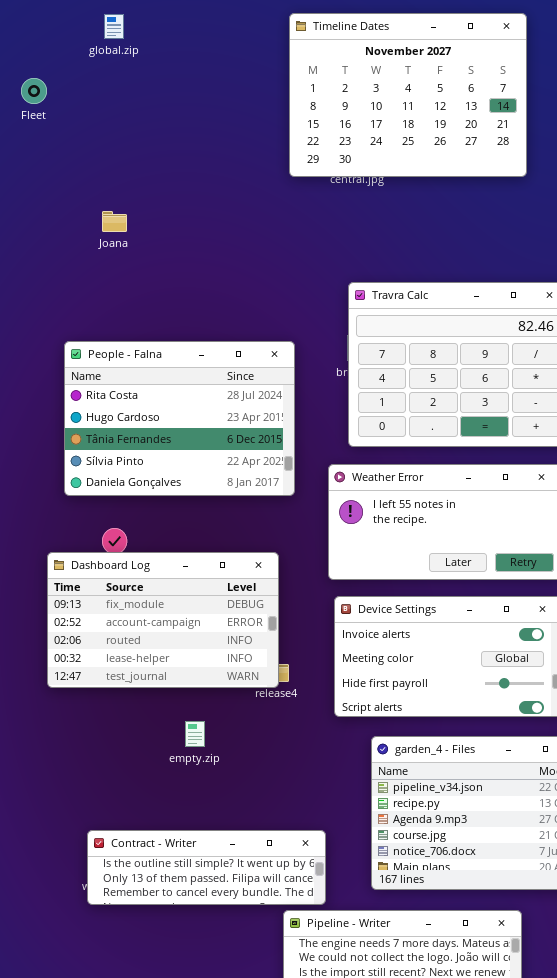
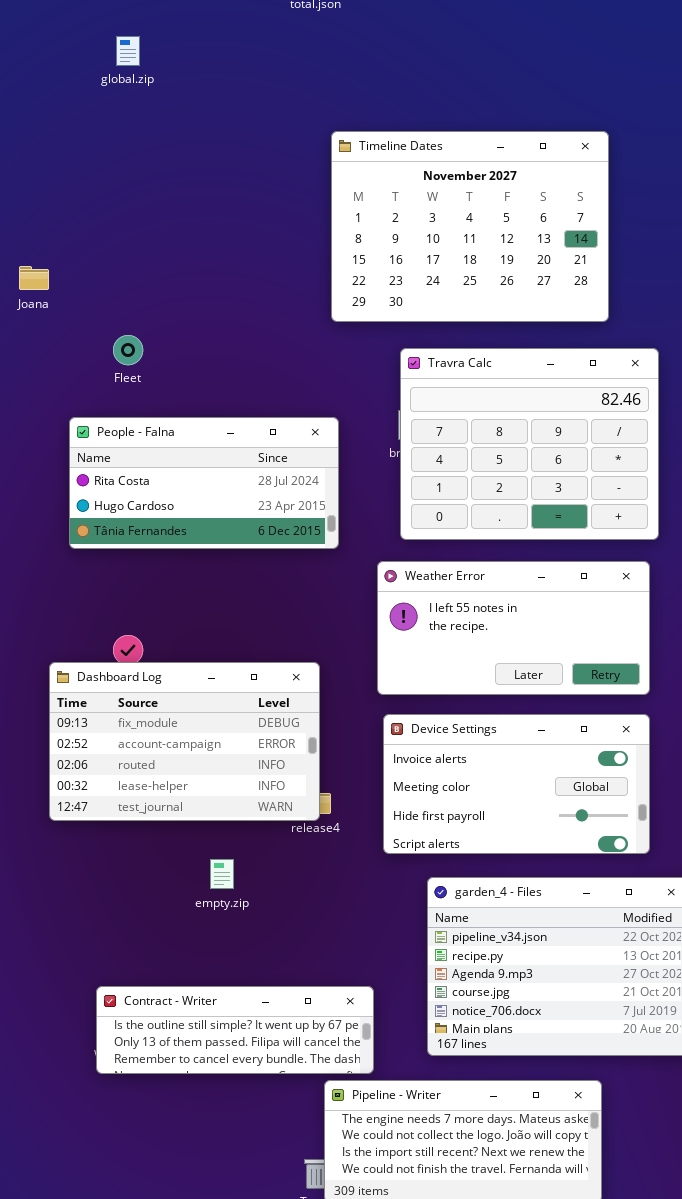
Timeline Dates: [289,13,527,177] -> [331,131,609,322], moved
Fleet: [21,78,47,104] -> [113,335,143,365], moved
Joana: [102,211,127,232] -> [19,266,49,290], moved
People - Falna: [64,341,295,496] -> [69,417,339,549], resized

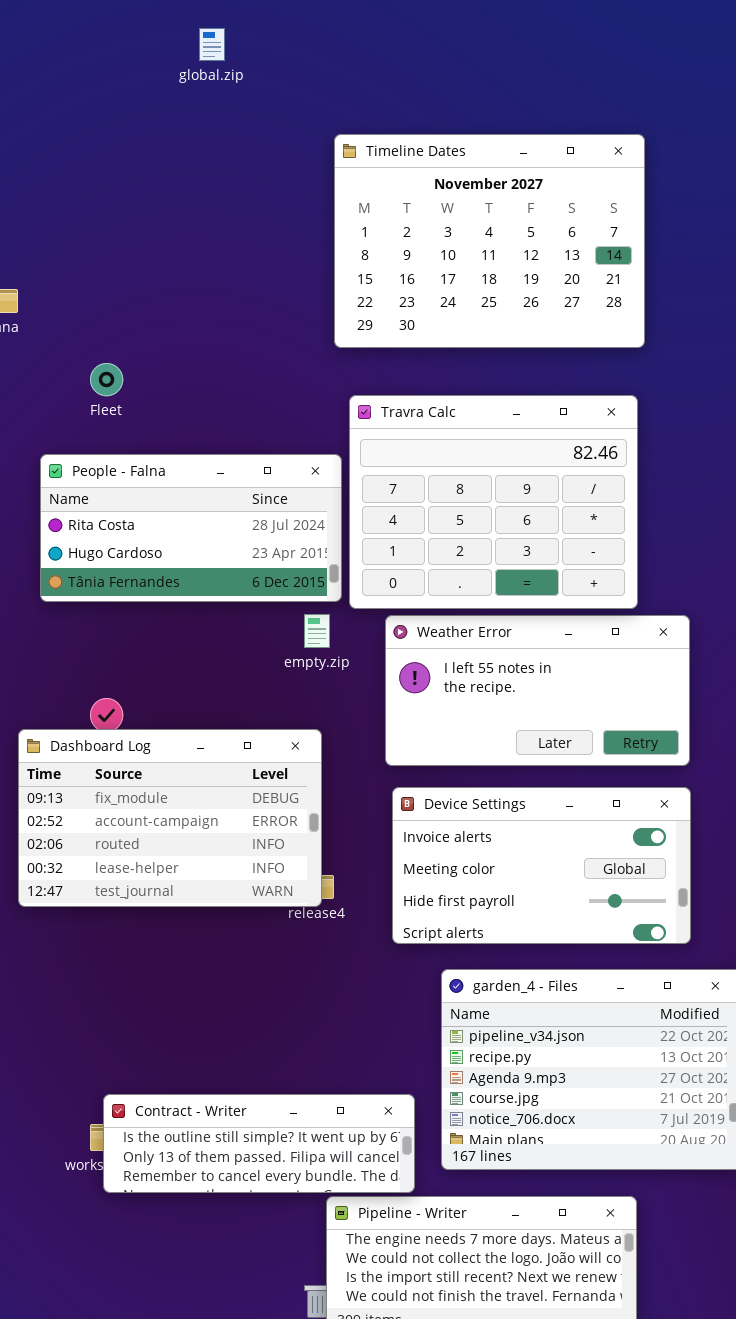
global.zip: [116,36,140,66] -> [199,28,225,61], moved
Travra Calc: [400,348,659,540] -> [349,395,638,609], moved
empty.zip: [210,859,234,889] -> [304,614,330,648], moved
Contract - Writer: [96,986,374,1074] -> [103,1094,415,1193], moved

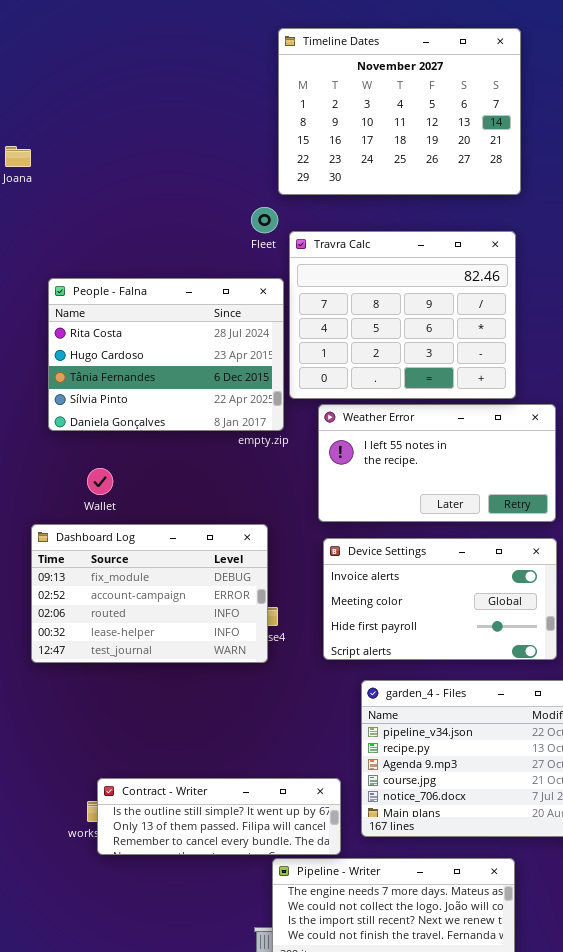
Fleet: [90,363,123,396] -> [251,207,278,233], moved
People - Falna: [40,454,342,602] -> [48,278,284,431], resized
Dashboard Log: [18,729,322,907] -> [31,524,268,663], moved

